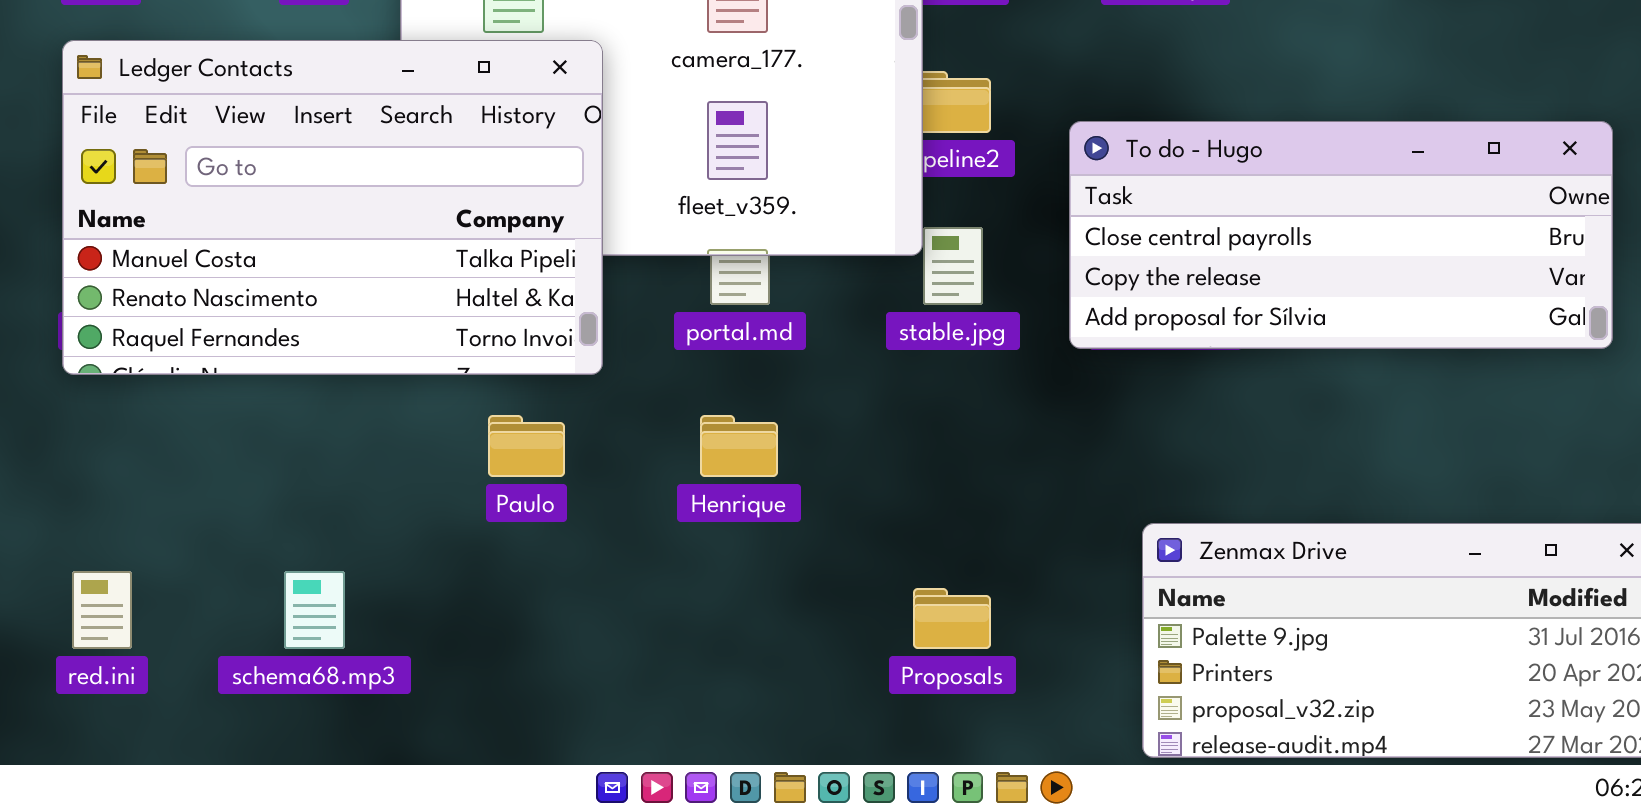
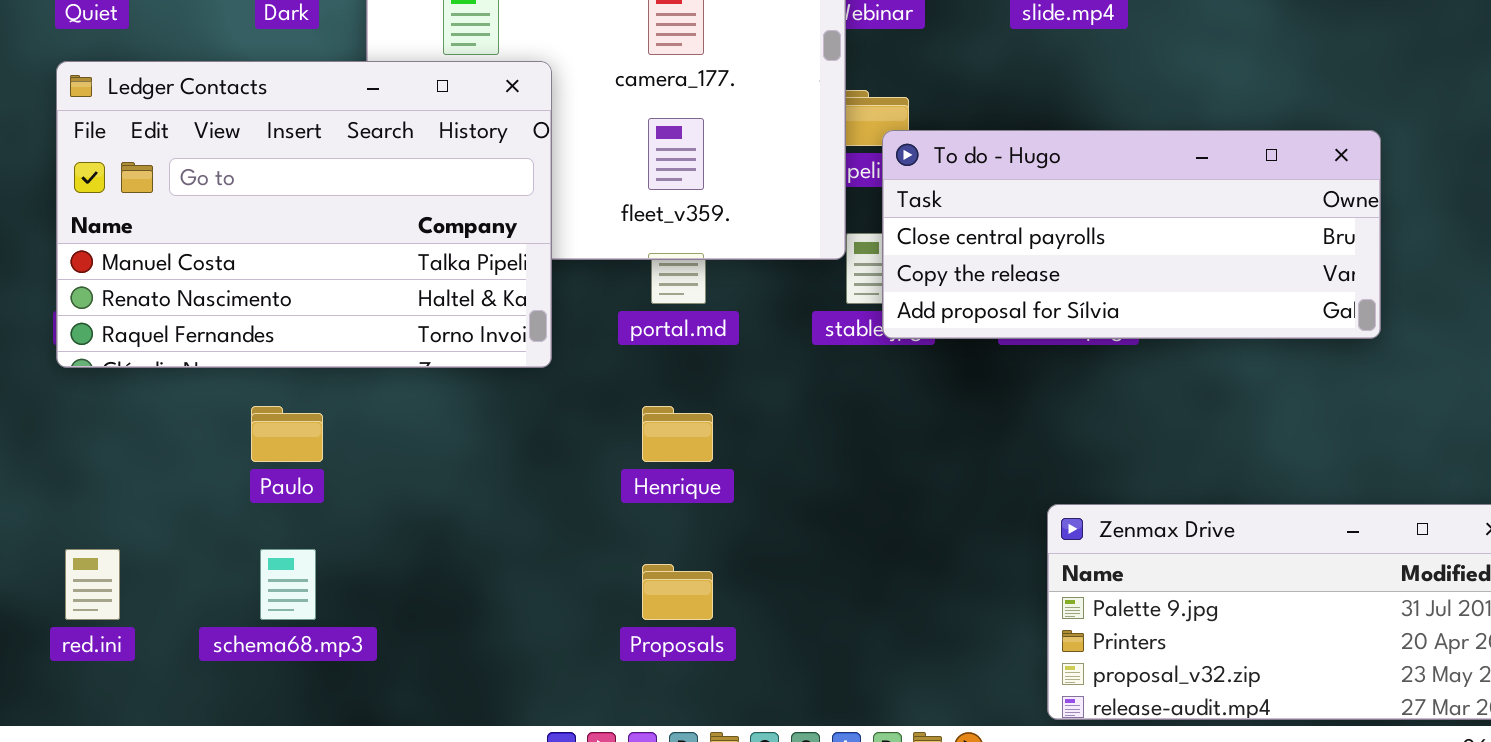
To do - Hugo: [1069,121,1613,349] -> [882,130,1381,339], moved
Paulo: [488,415,565,477] -> [251,406,323,462], moved
Proposals: [913,588,991,649] -> [642,564,713,620], moved

